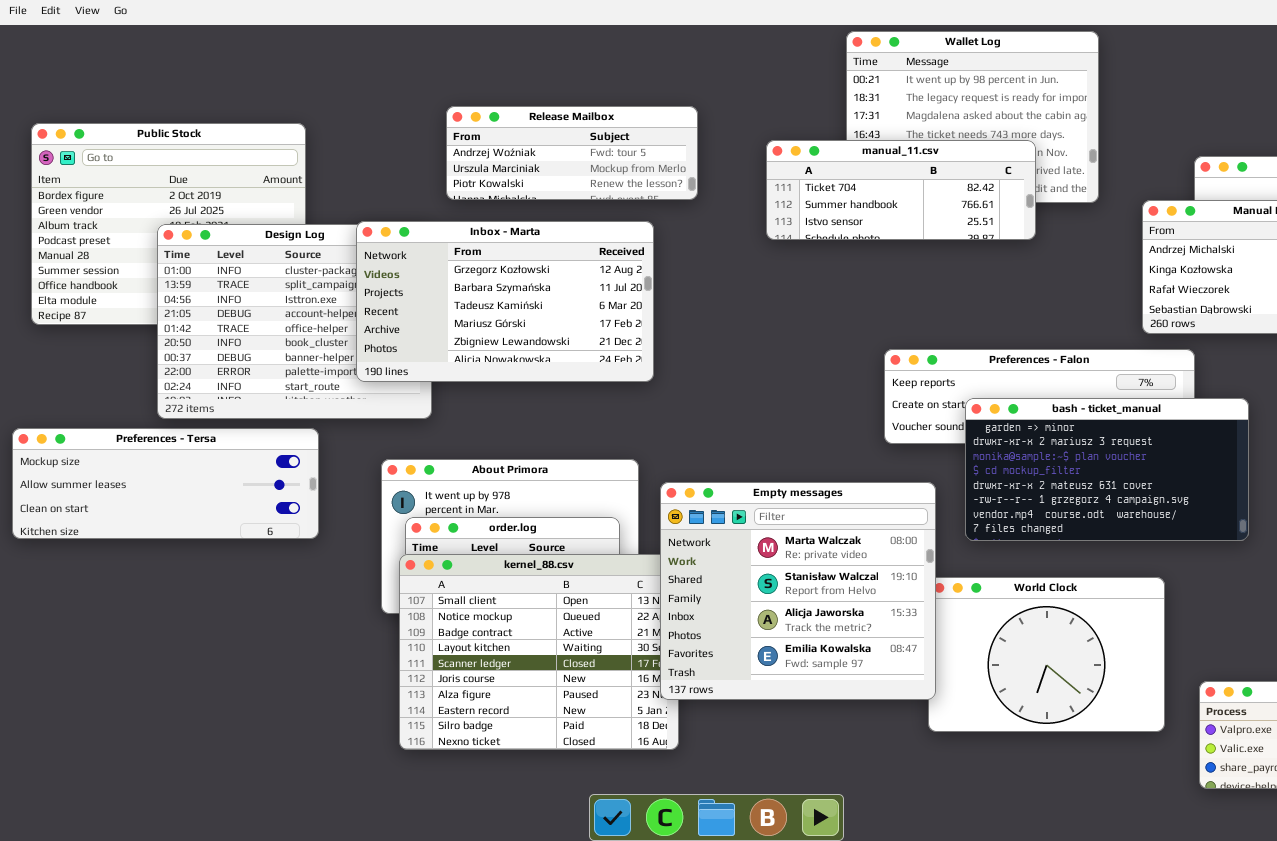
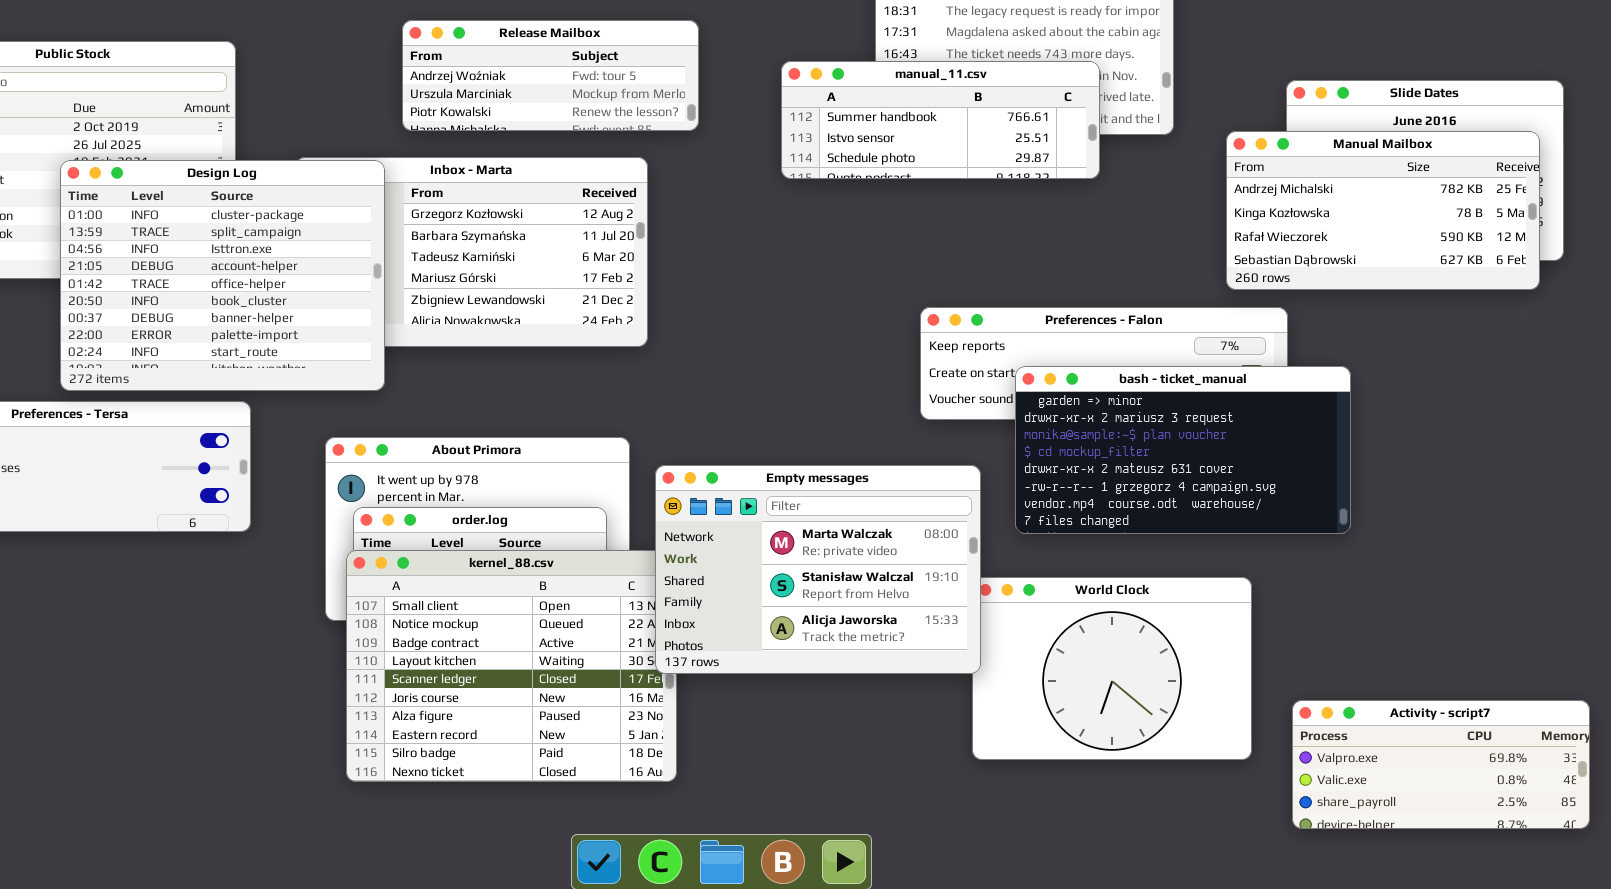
manual_11.csv: [766,140,1036,240] -> [781,61,1100,179], scrolled down 1 row
Design Log: [157,224,432,419] -> [60,160,385,391], raised
Empty messages: [660,482,936,700] -> [655,465,981,674], resized

